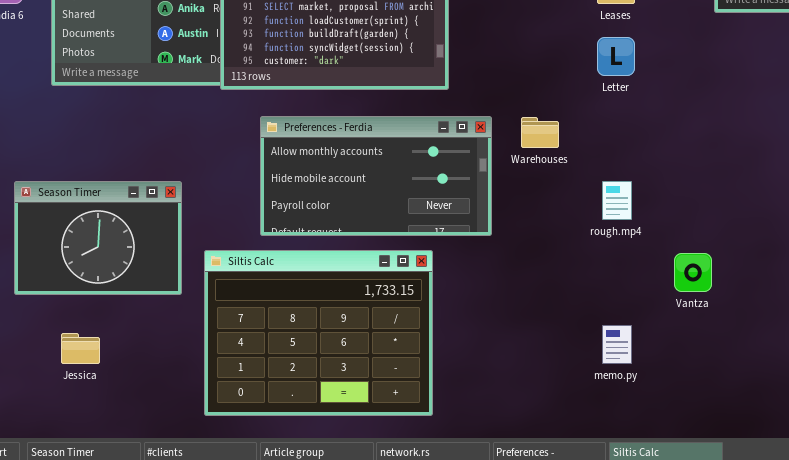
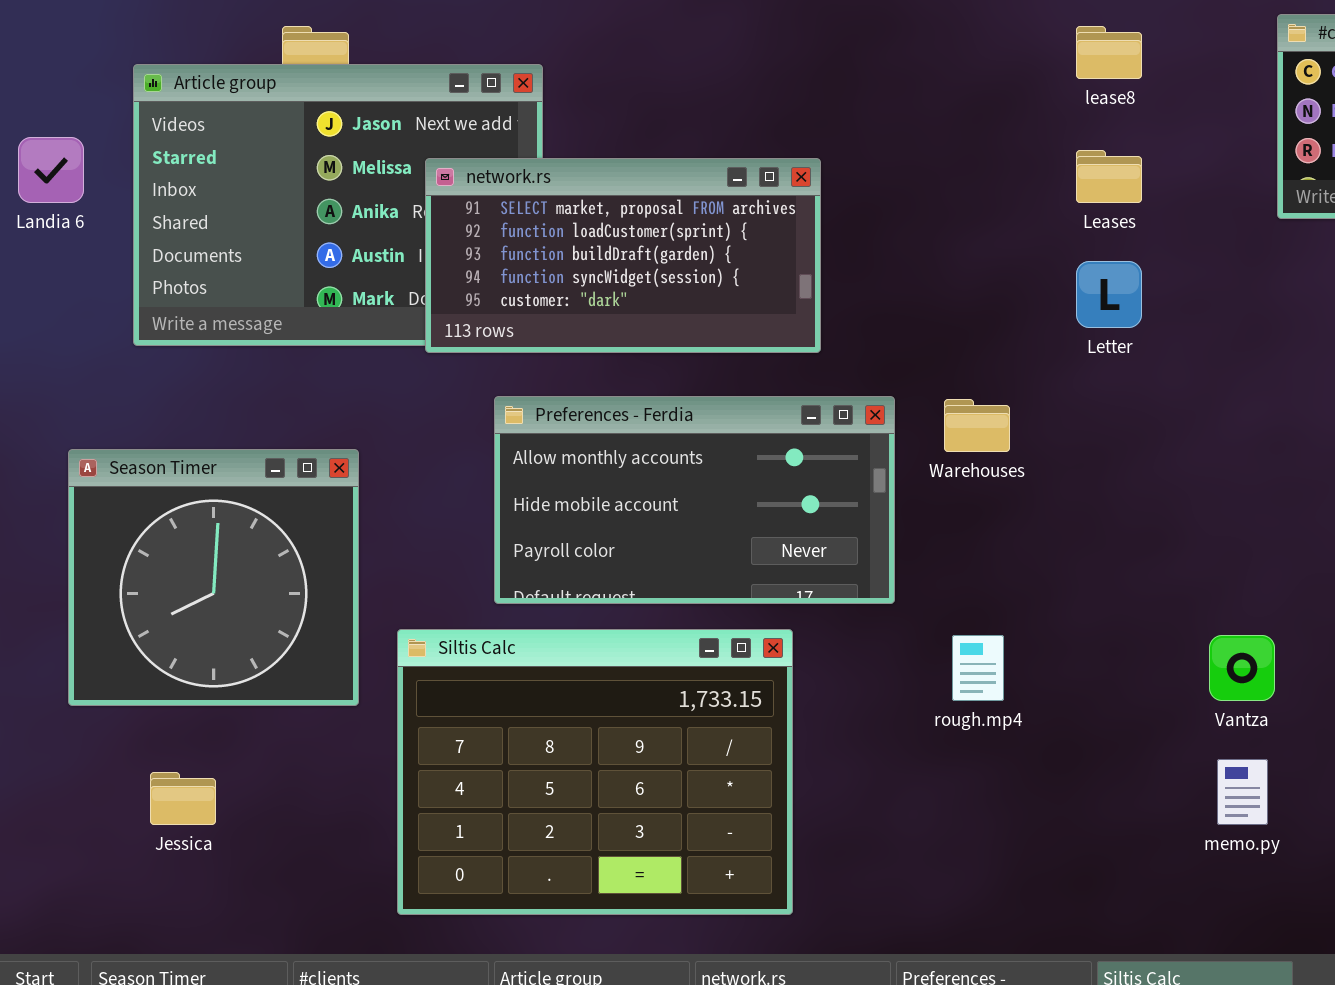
Season Timer: [14,181,182,295] -> [68,449,359,706], resized
rough.mp4: [602,181,632,220] -> [952,635,1004,701], moved
memo.py: [602,325,632,364] -> [1217,759,1268,825], moved

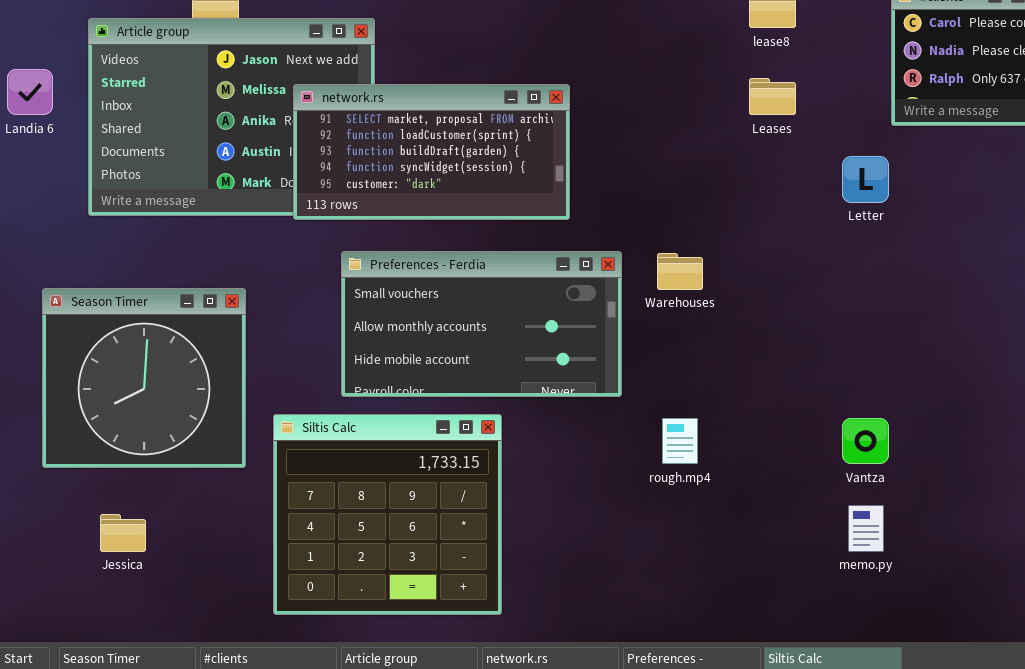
Letter: [1076,261,1142,328] -> [842,156,889,203], moved
Preferences - Ferdia: [494,396,895,604] -> [341,251,622,397], scrolled up 1 row
Siltis Calc: [397,629,793,915] -> [273,414,502,615], resized

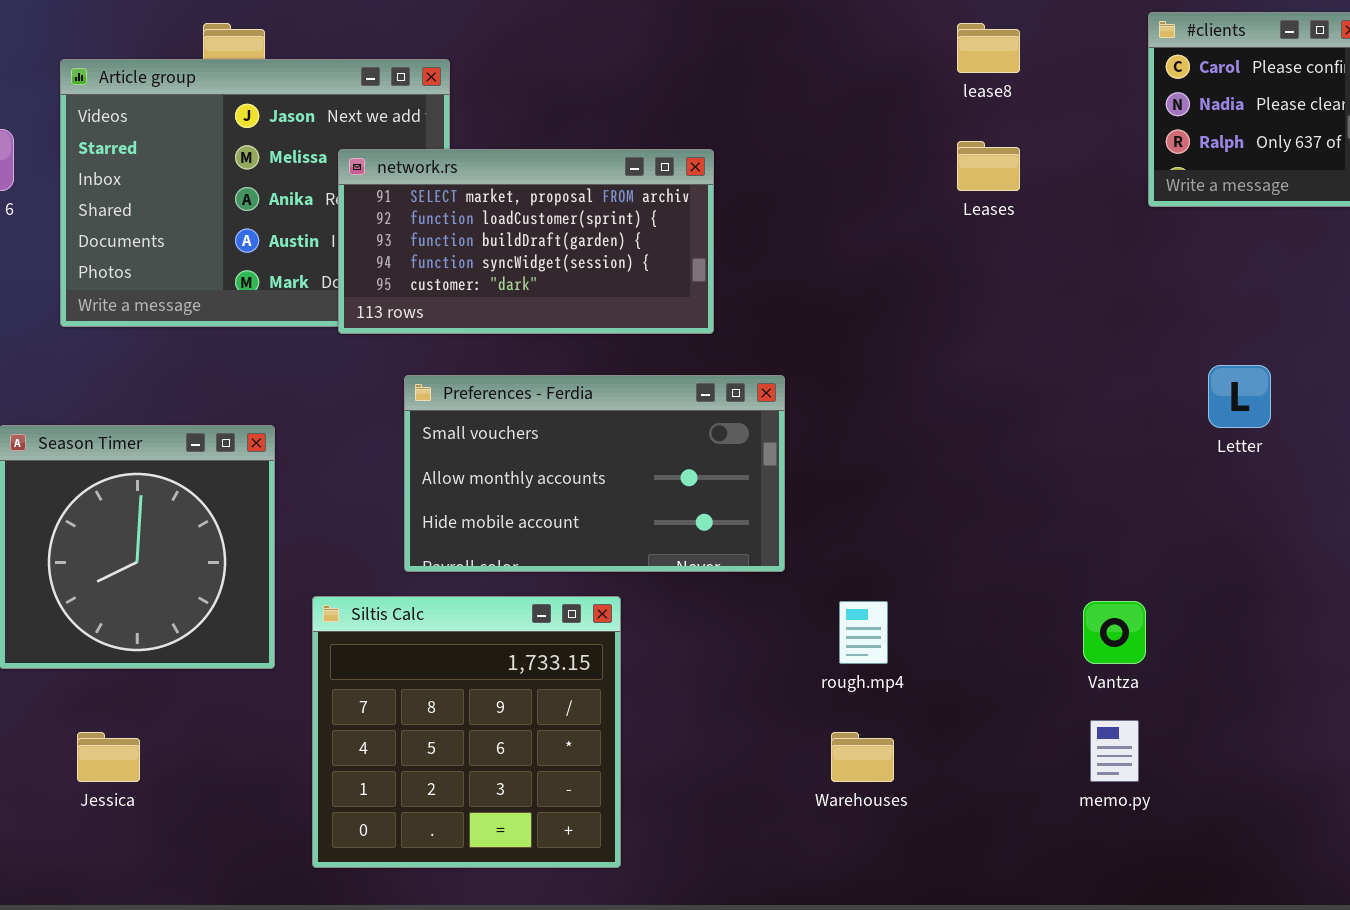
Letter: [842,156,889,203] -> [1208,365,1271,428], moved
Warehouses: [657,253,703,290] -> [831,732,894,782], moved

